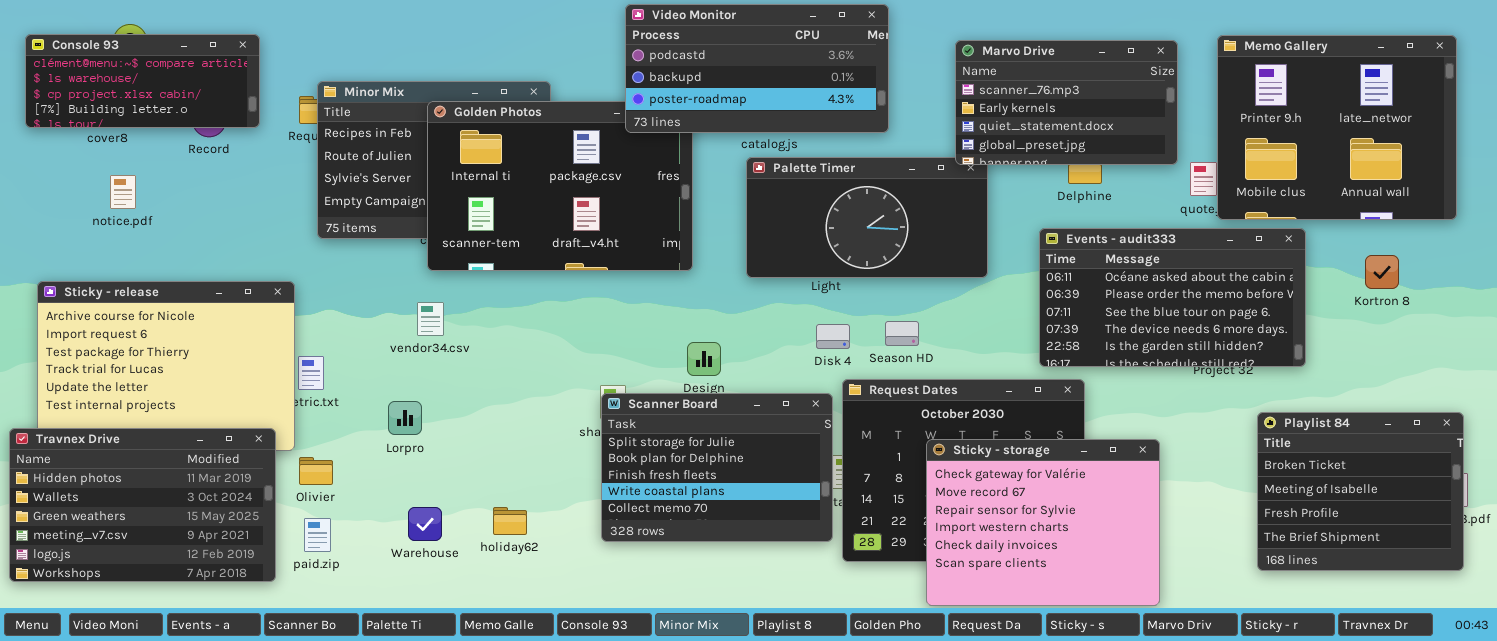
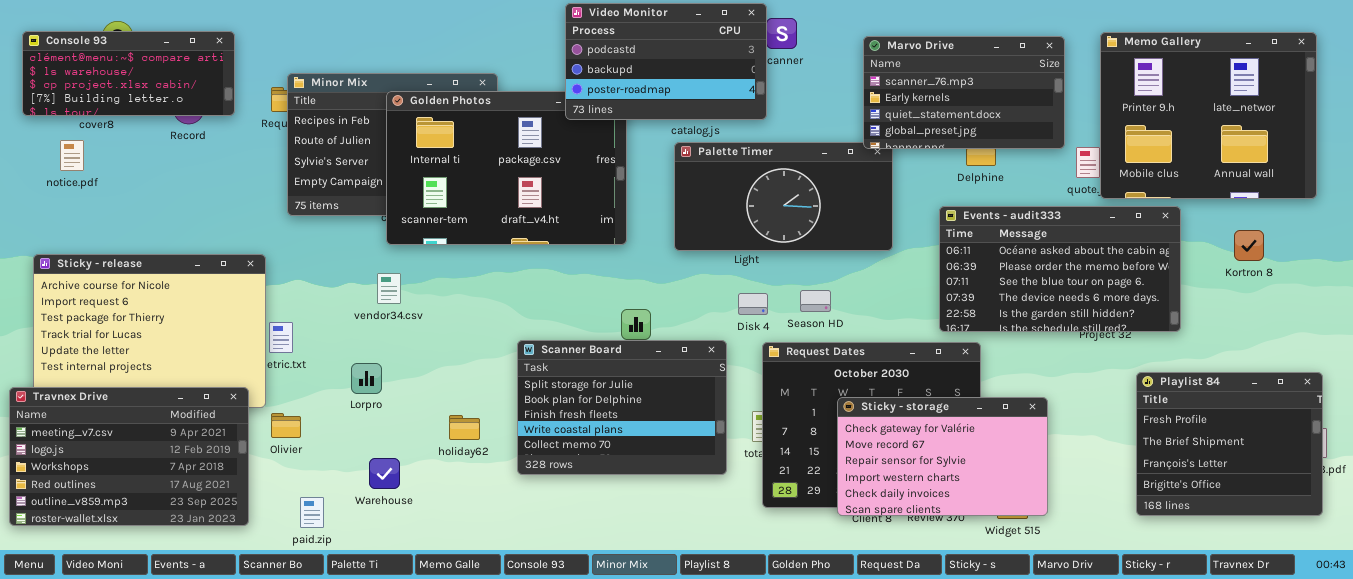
Video Monitor: [625,4,889,133] -> [565,3,767,120], resized
notice.pdf: [110,175,136,209] -> [60,140,84,171], moved
Scanner Board: [601,393,833,542] -> [517,340,727,475], moved
Playlist 84: [1257,412,1464,571] -> [1136,372,1323,516], scrolled down 2 rows
Travnex Drive: [9,428,276,582] -> [9,387,249,526], scrolled down 3 rows
Sticky - storage: [926,439,1160,606] -> [837,397,1048,516], resized
holiday62: [493,507,527,535] -> [449,415,480,440], moved
paid.zip: [304,518,331,552] -> [300,497,324,528], moved

